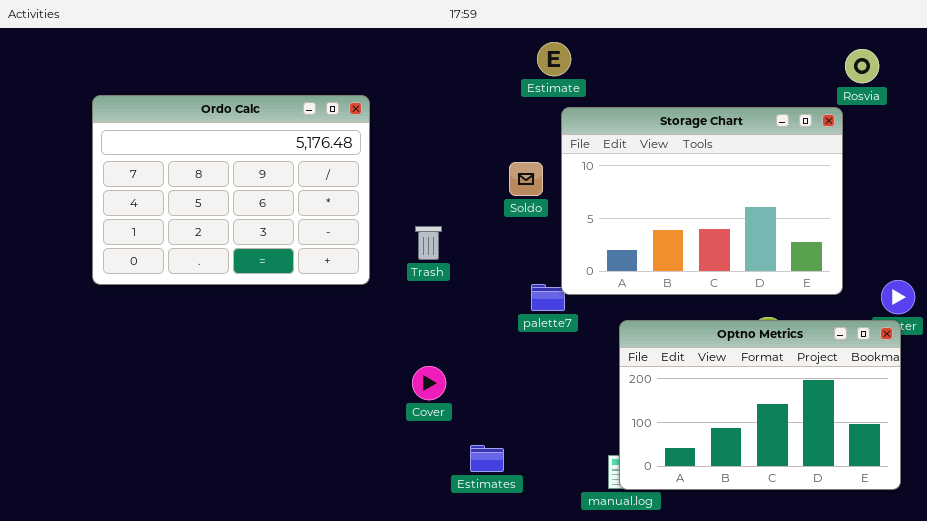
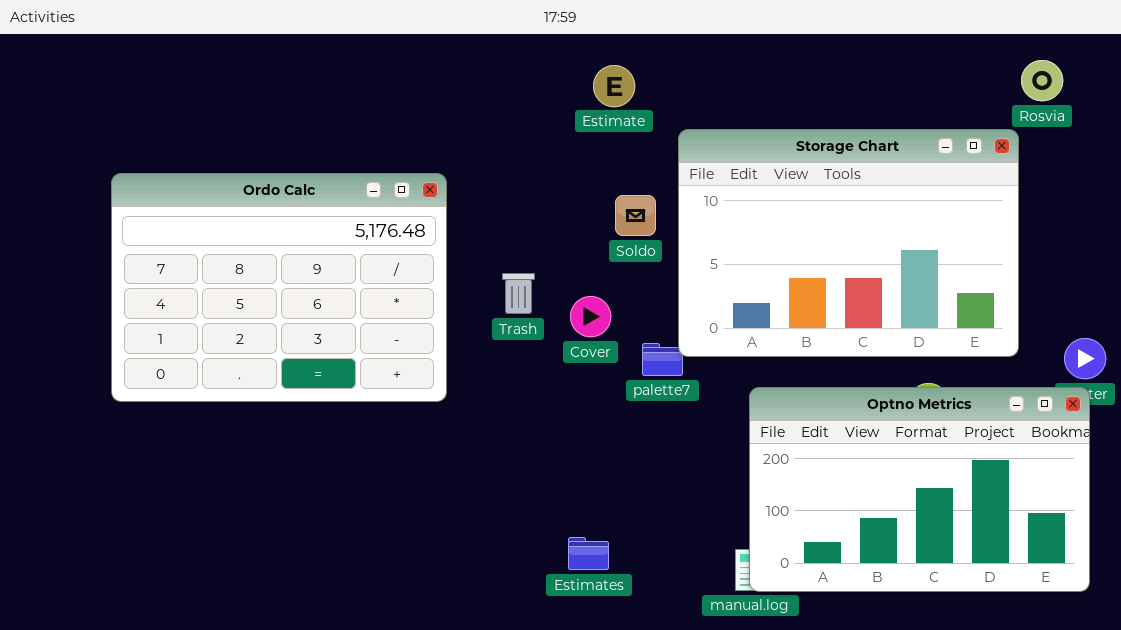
Estimate: [537,42,571,76] -> [593,65,635,107], moved
Ordo Calc: [92,95,370,285] -> [111,173,447,402], moved
Cover: [412,366,446,400] -> [570,296,611,337], moved

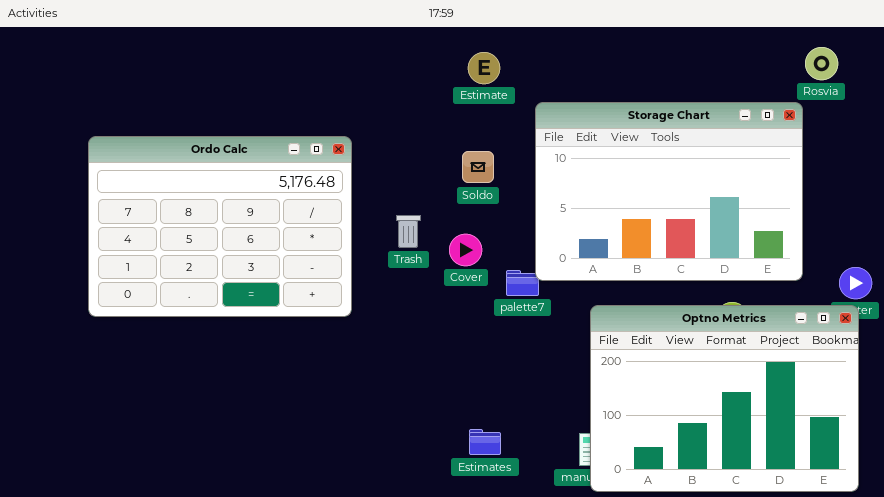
Soldo: [615,195,656,236] -> [462,151,494,183], moved
Optno Metrics: [749,387,1090,592] -> [590,305,859,492], resized
Estimates: [568,537,609,570] -> [469,429,501,455], moved

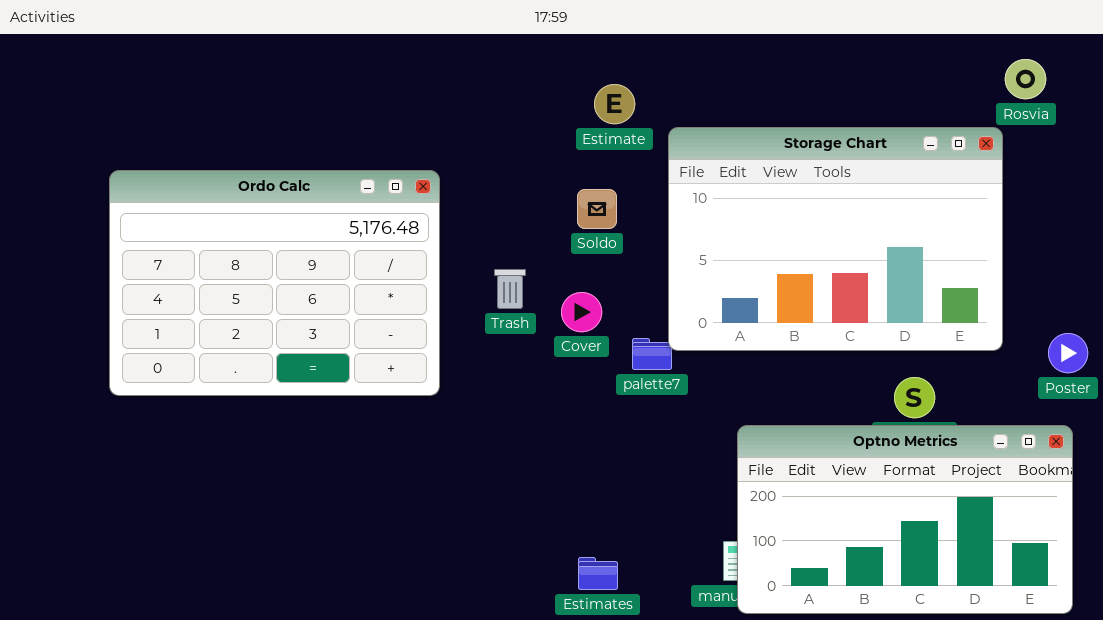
Estimate: [468,52,500,84] -> [594,84,635,124], moved
Optno Metrics: [590,305,859,492] -> [737,425,1073,614], resized
Estimates: [469,429,501,455] -> [578,557,618,590], moved

